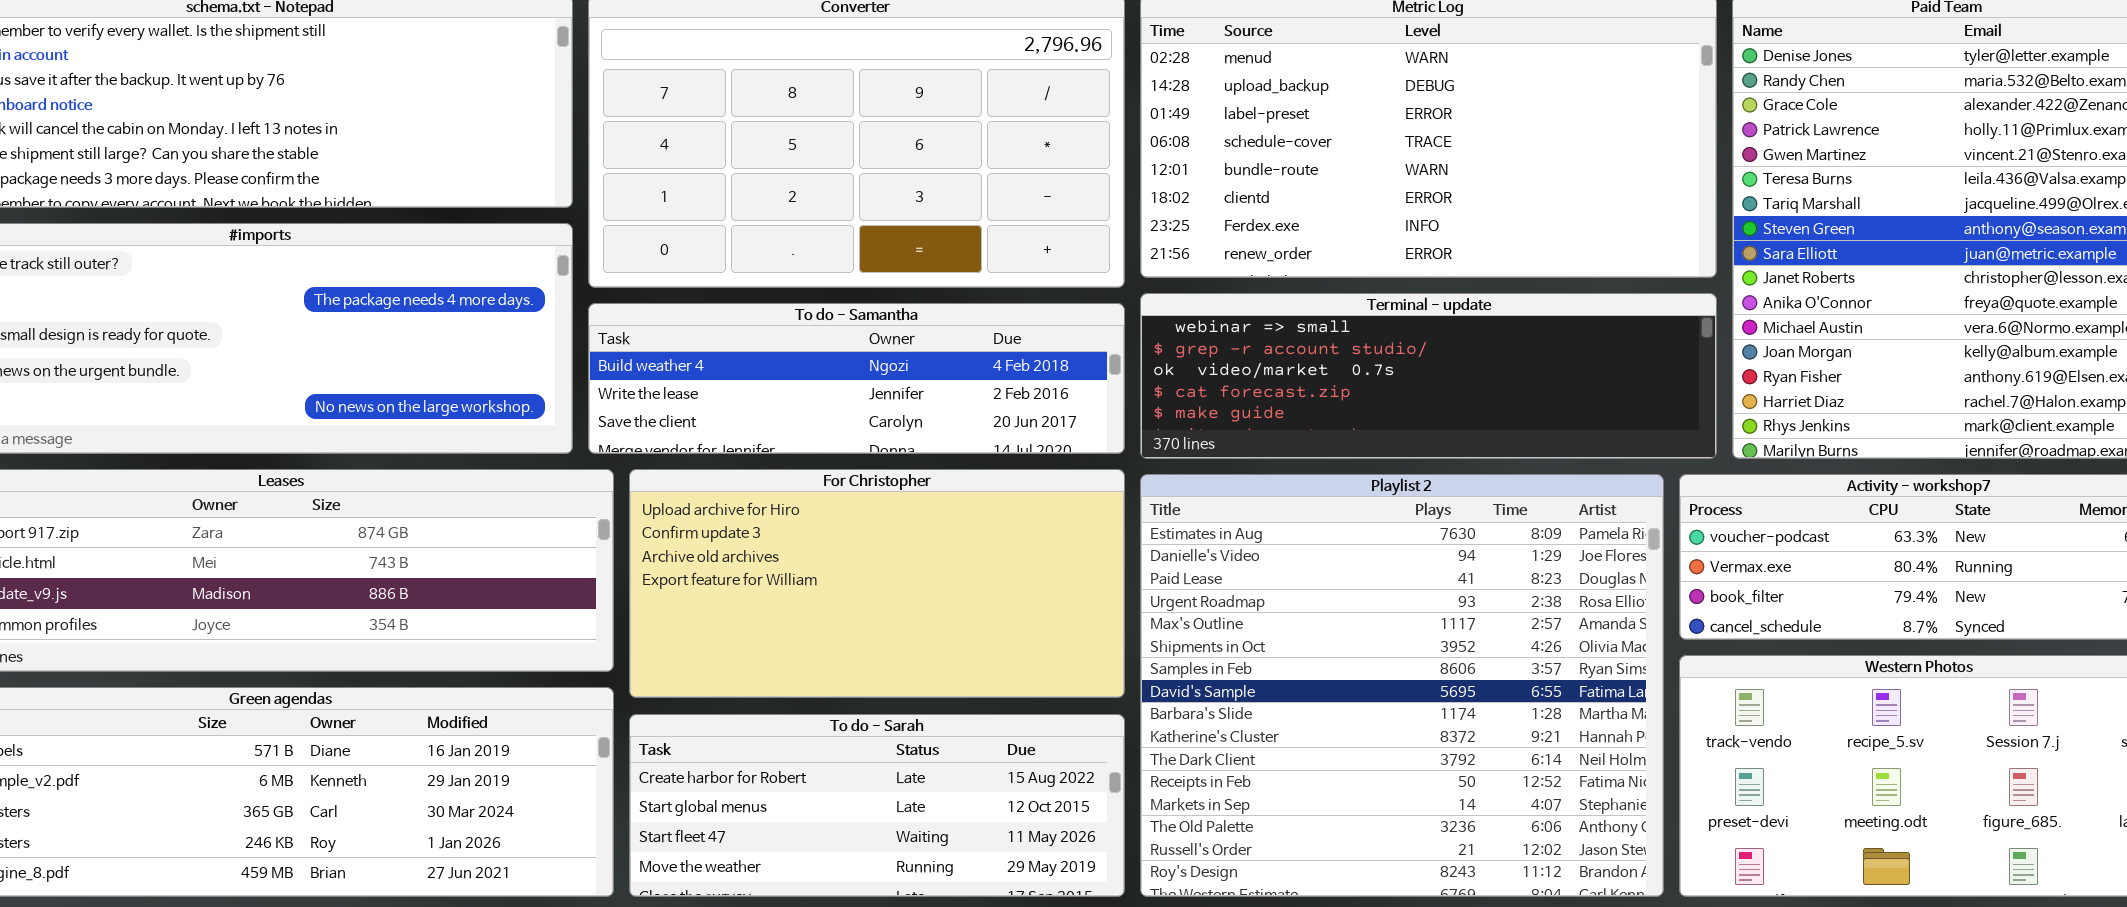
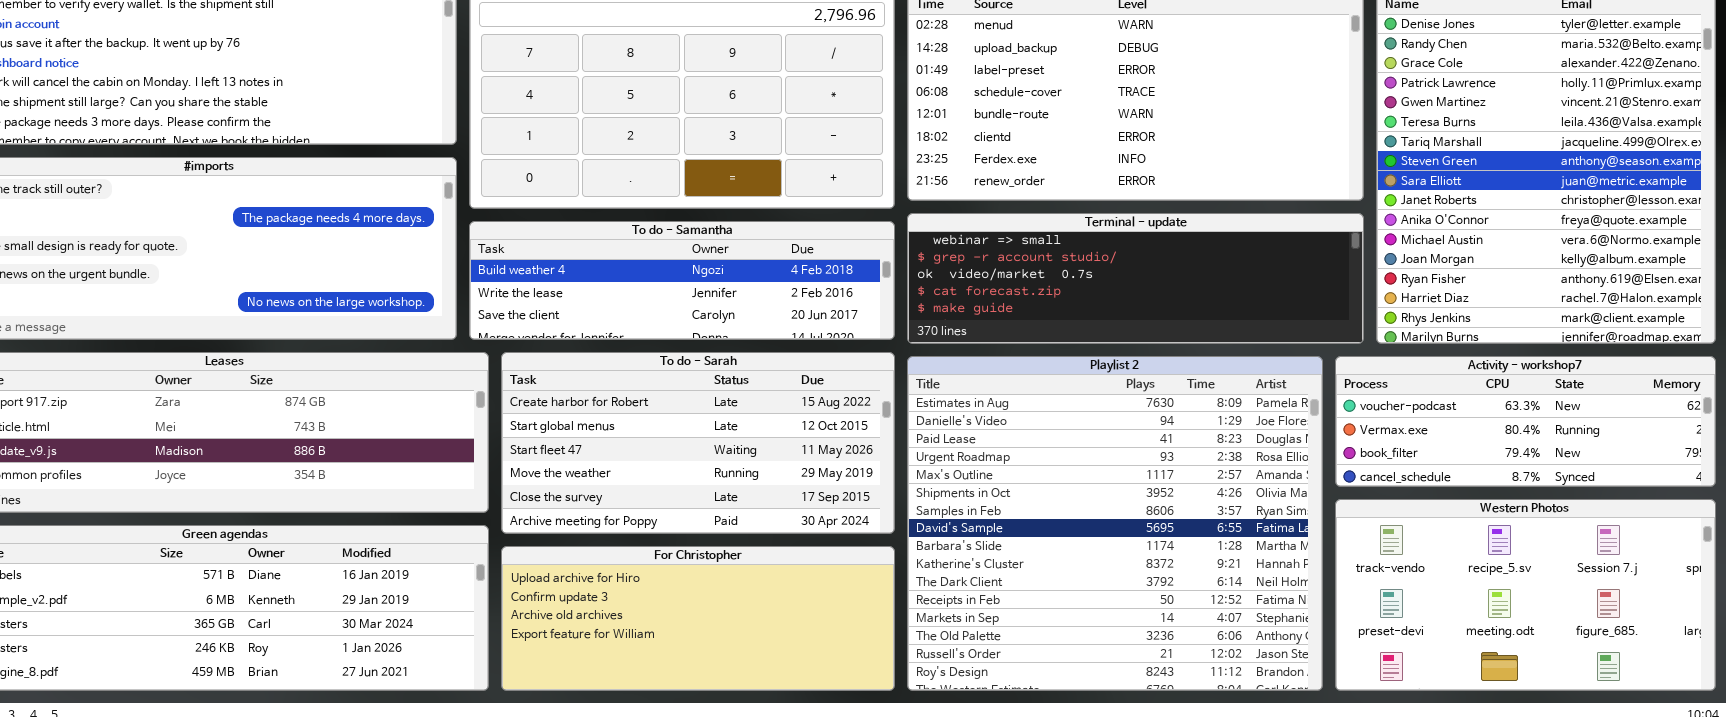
For Christopher: [629,469,1125,698] -> [501,546,895,691], moved, resized
To do - Sarah: [629,714,1125,897] -> [501,352,895,534], moved, resized

